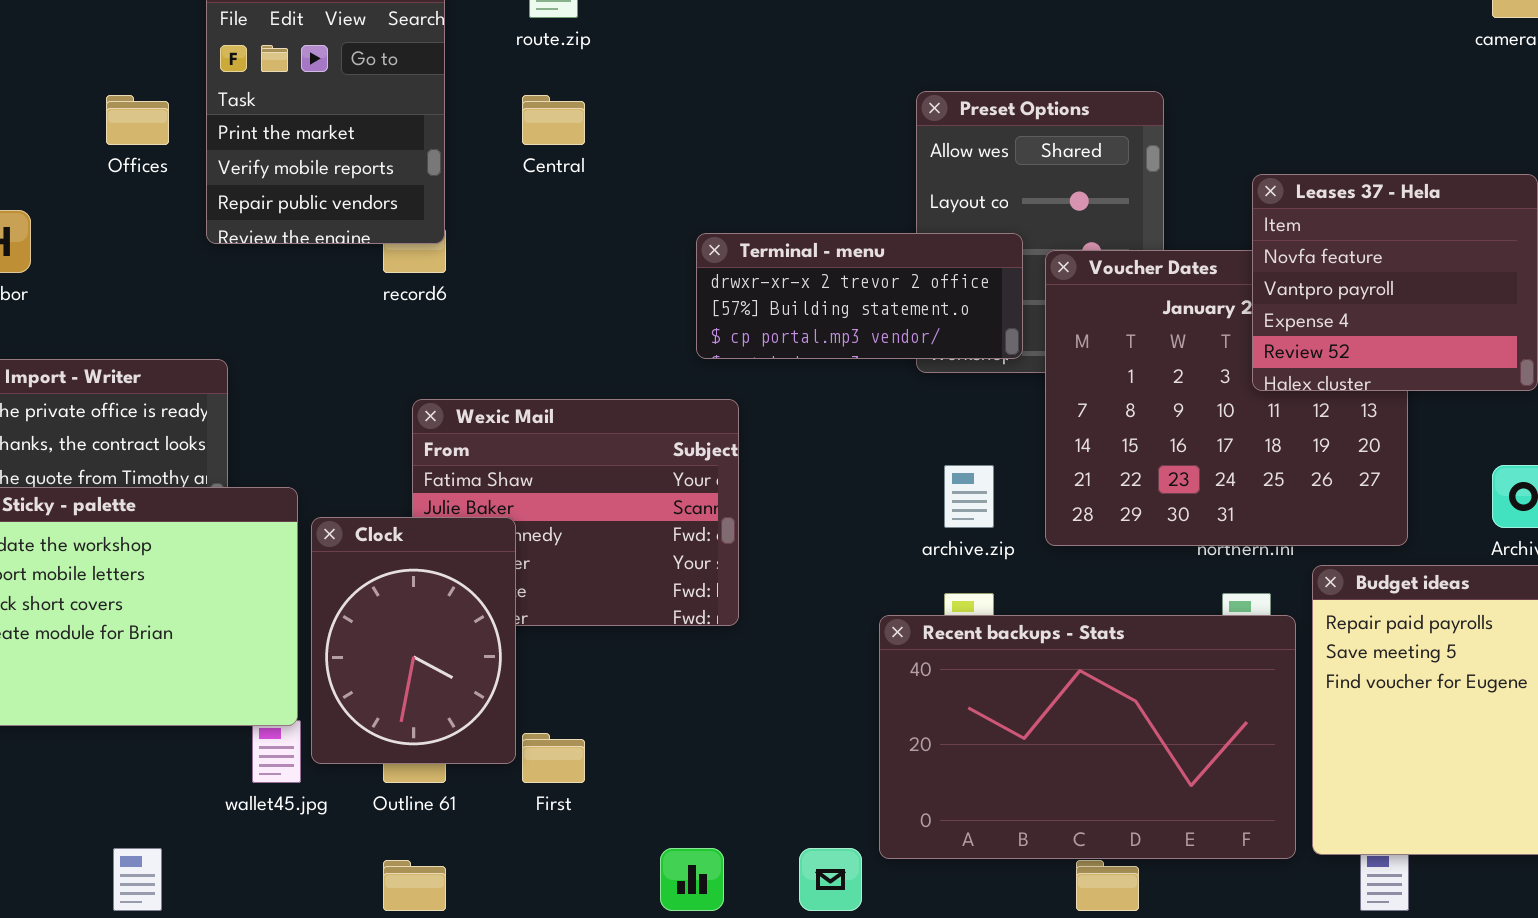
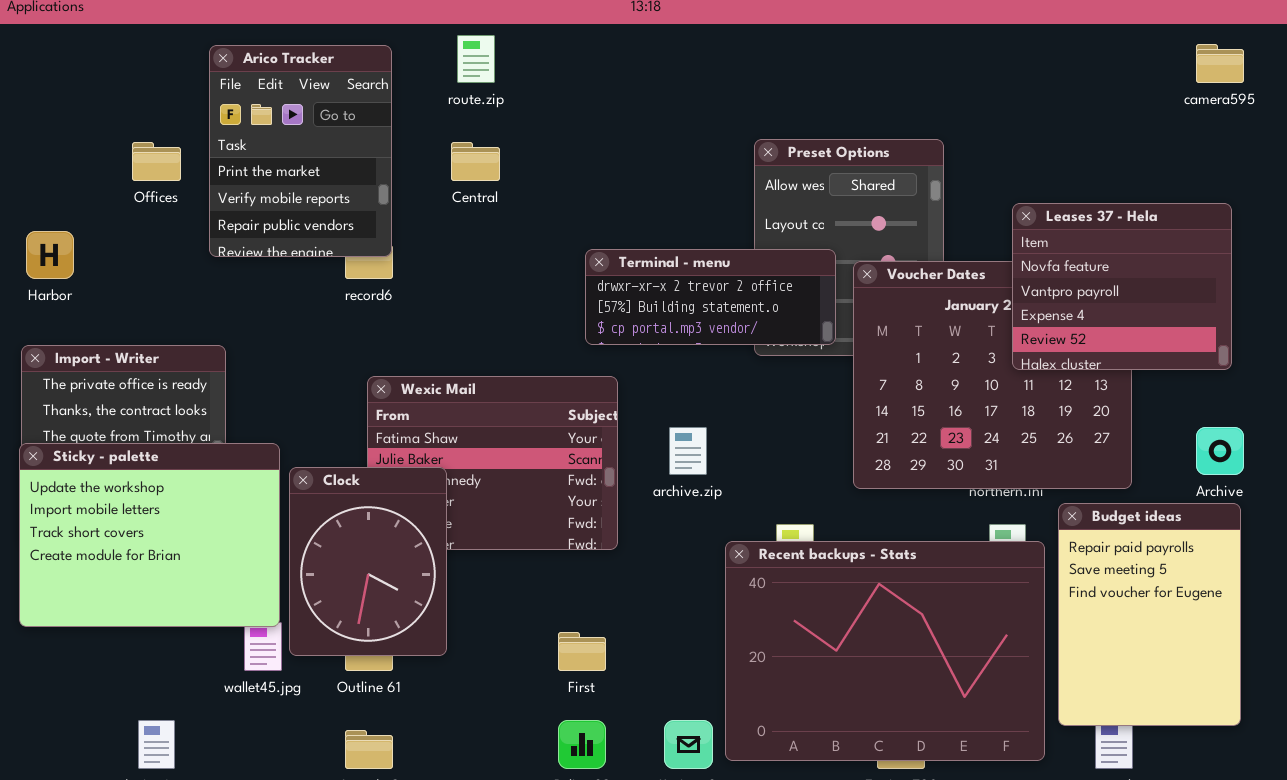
archive.zip: [944,465,994,528] -> [669,427,707,475], moved
Recent backups - Stats: [879,615,1296,859] -> [725,541,1045,761], resized
First: [522,733,585,783] -> [558,632,606,671], moved

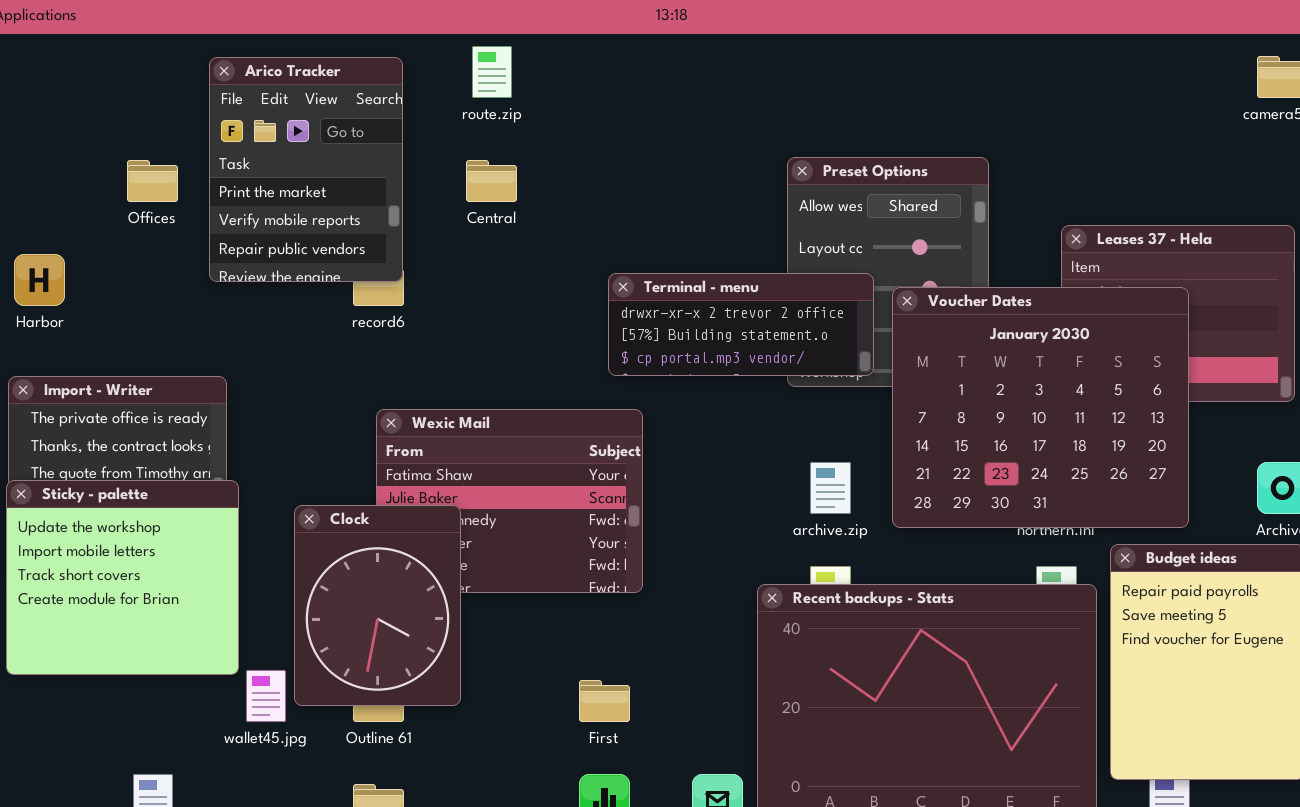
Voucher Dates: [853,261,1132,489] -> [892,287,1189,528], raised
archive.zip: [669,427,707,475] -> [810,462,851,514], moved
Sticky - palette: [19,443,280,627] -> [6,480,239,675], resized

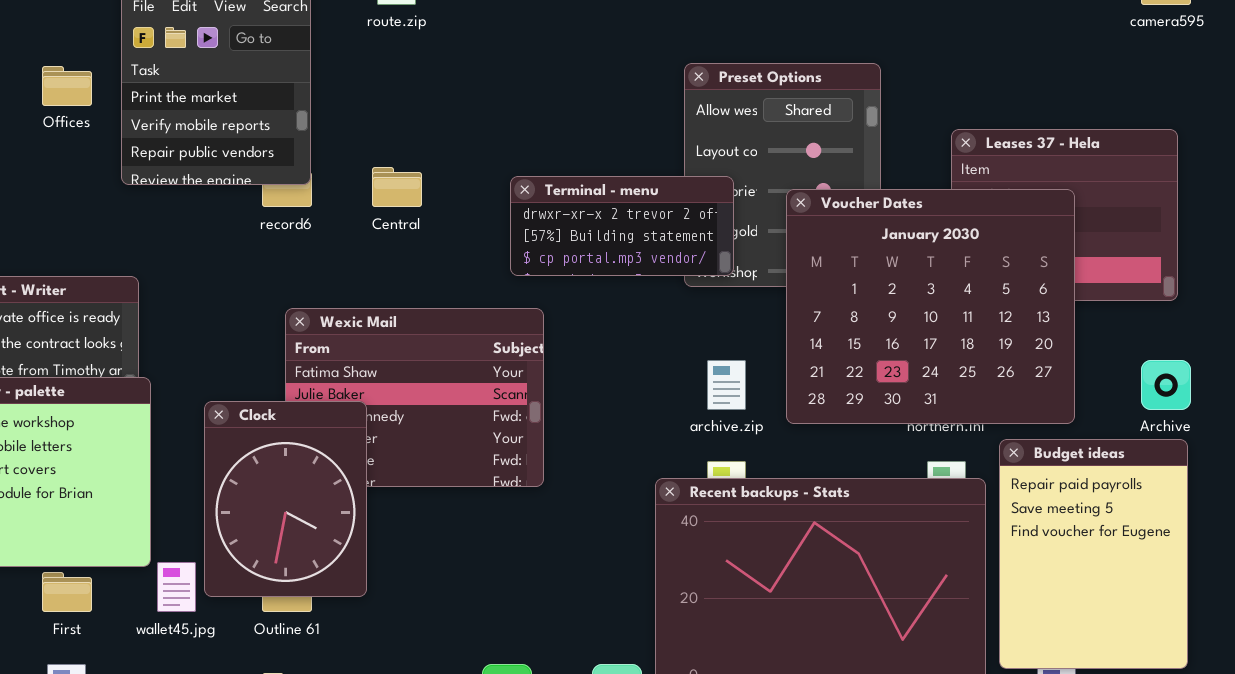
Central: [466,160,517,202] -> [372,167,422,207], moved
Terminal - menu: [608,273,874,376] -> [510,176,734,276], resized
First: [579,680,630,722] -> [42,572,92,612], moved

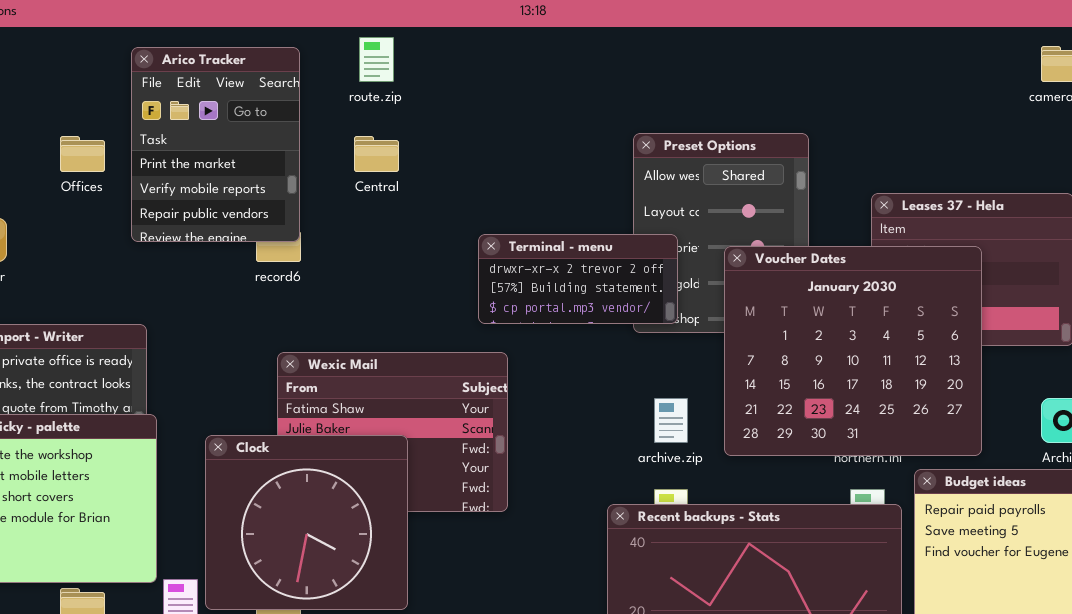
Central: [372,167,422,207] -> [354,136,399,172], moved
Clock: [204,401,367,597] -> [205,435,408,610], resized

